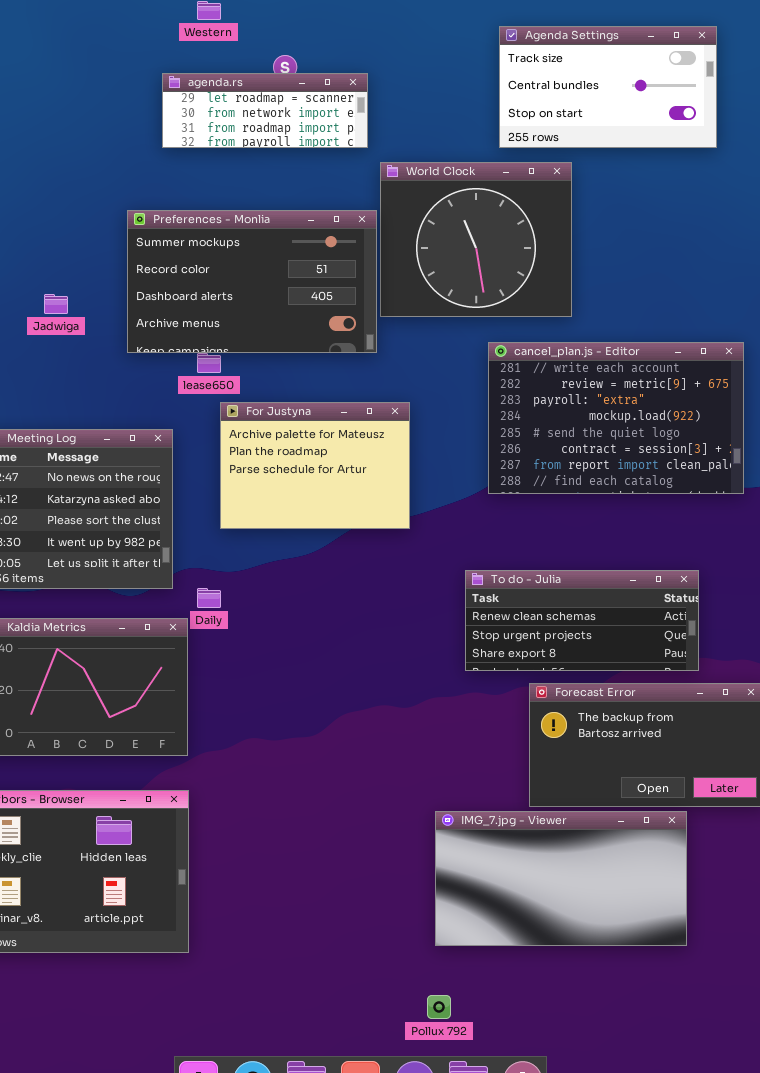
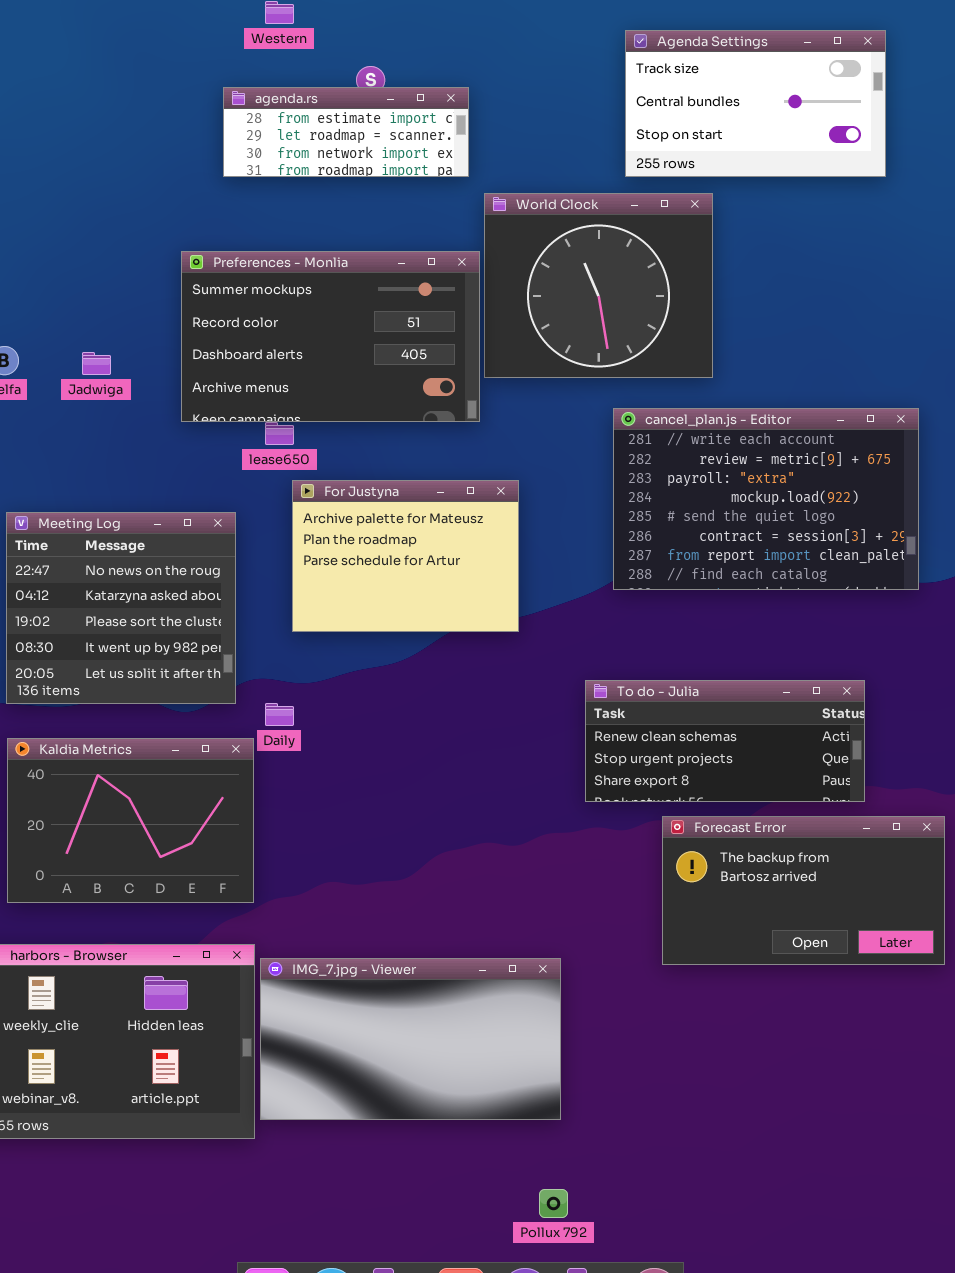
agenda.rs: [162,73,368,148] -> [223,87,469,177], scrolled up 1 row
IMG_7.jpg - Viewer: [435,811,687,946] -> [260,958,561,1120], moved

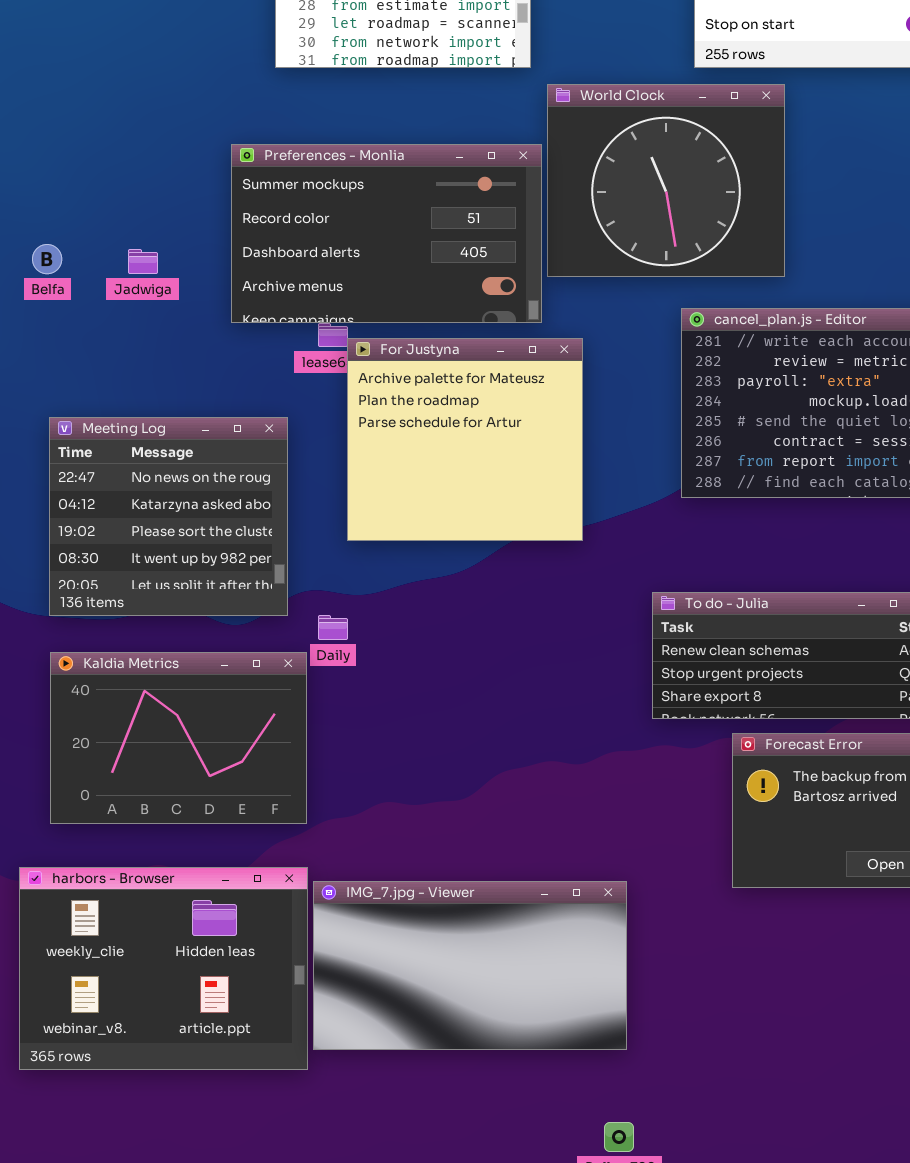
For Justyna: [292,480,519,632] -> [347,338,583,541], resized

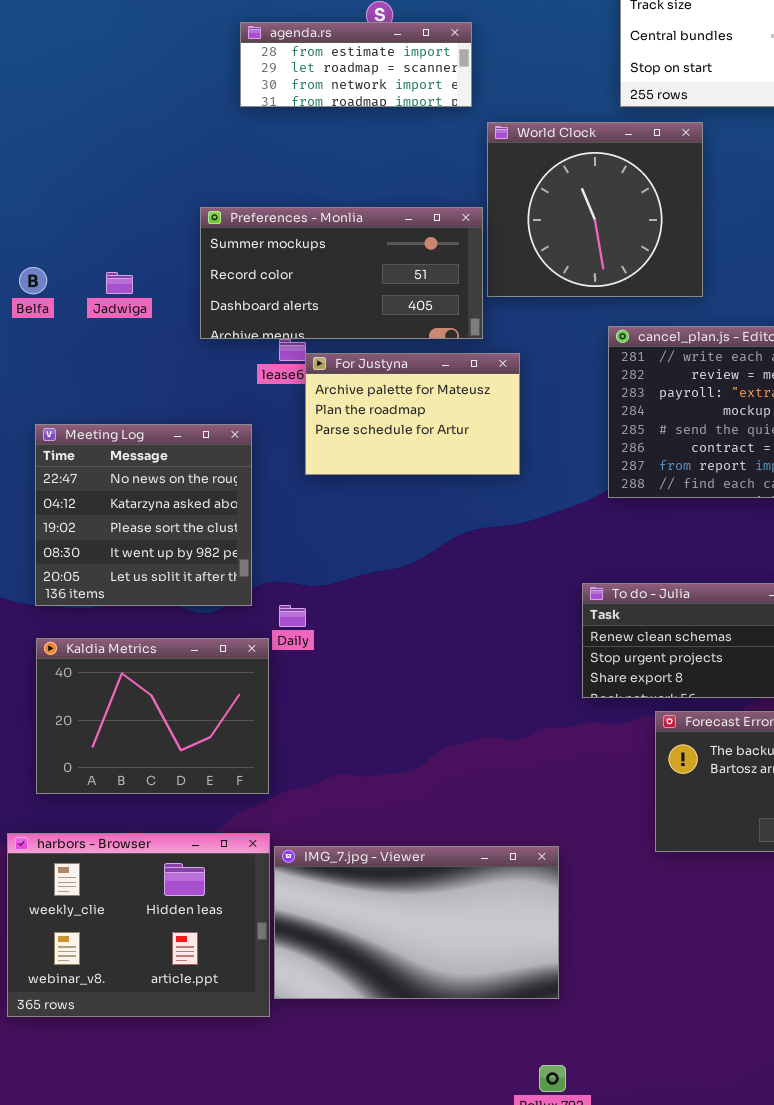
Preferences - Monlia: [231,144,542,323] -> [200,207,483,339], resized
For Justyna: [347,338,583,541] -> [305,353,520,475], resized

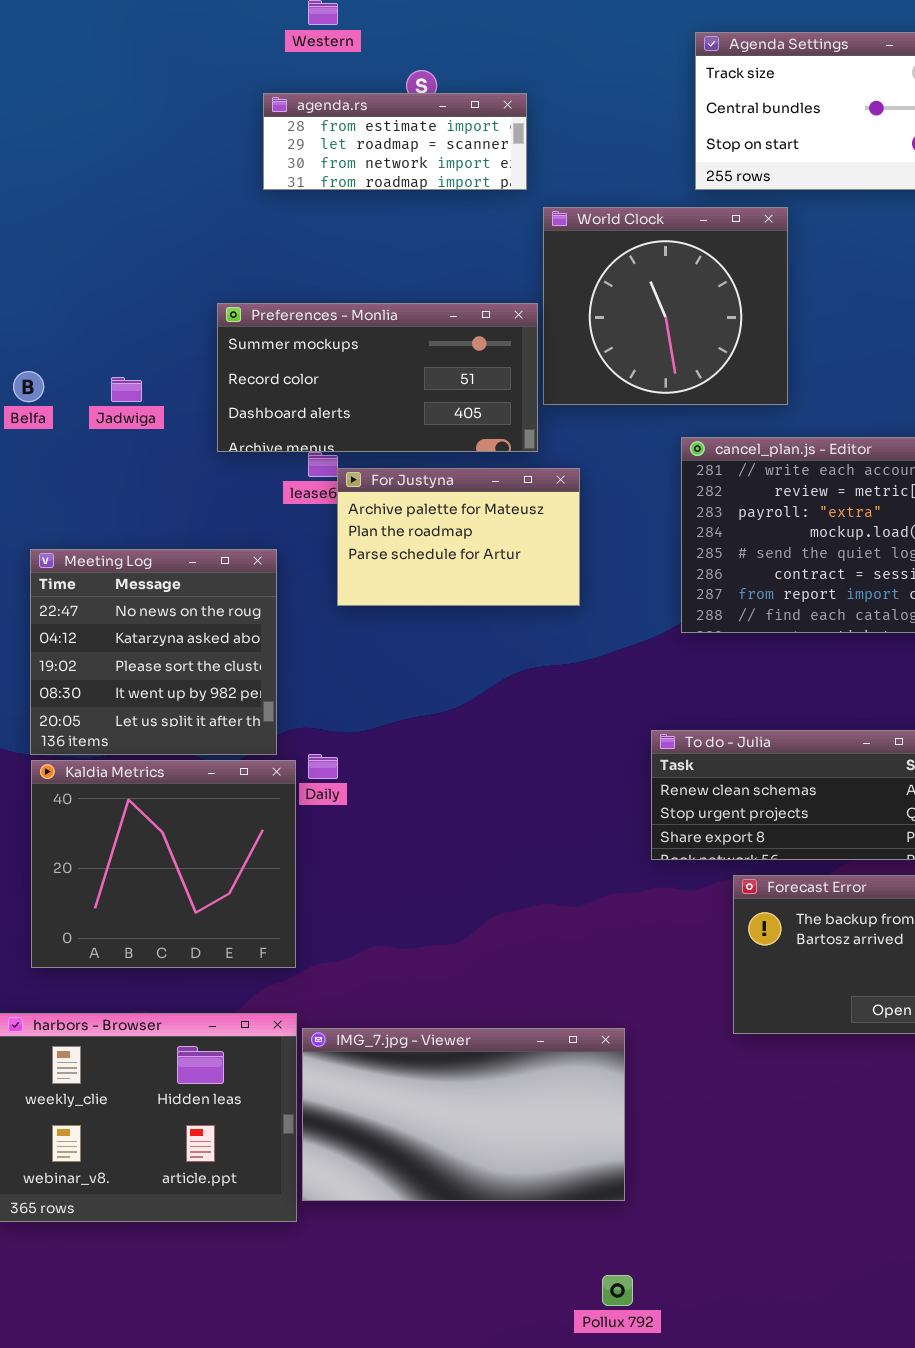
Kaldia Metrics: [36,638,269,794] -> [31,760,296,968], resized

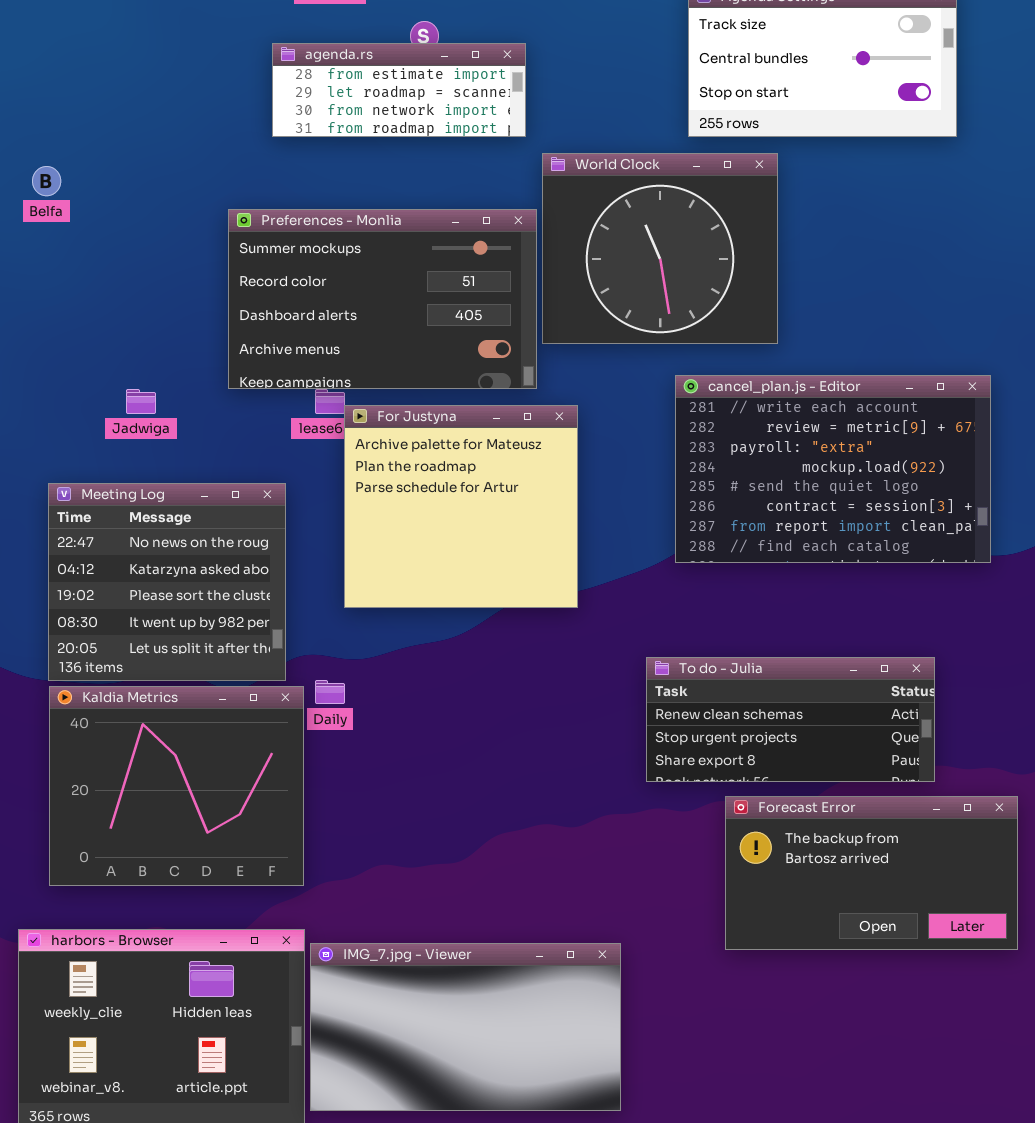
Preferences - Monlia: [217,303,538,452] -> [228,209,537,389], resized
Belfa: [13,371,44,402] -> [32,166,61,196], moved
Jadwiga: [111,377,142,402] -> [126,389,156,414], moved
For Justyna: [337,468,580,606] -> [344,405,578,608], resized

